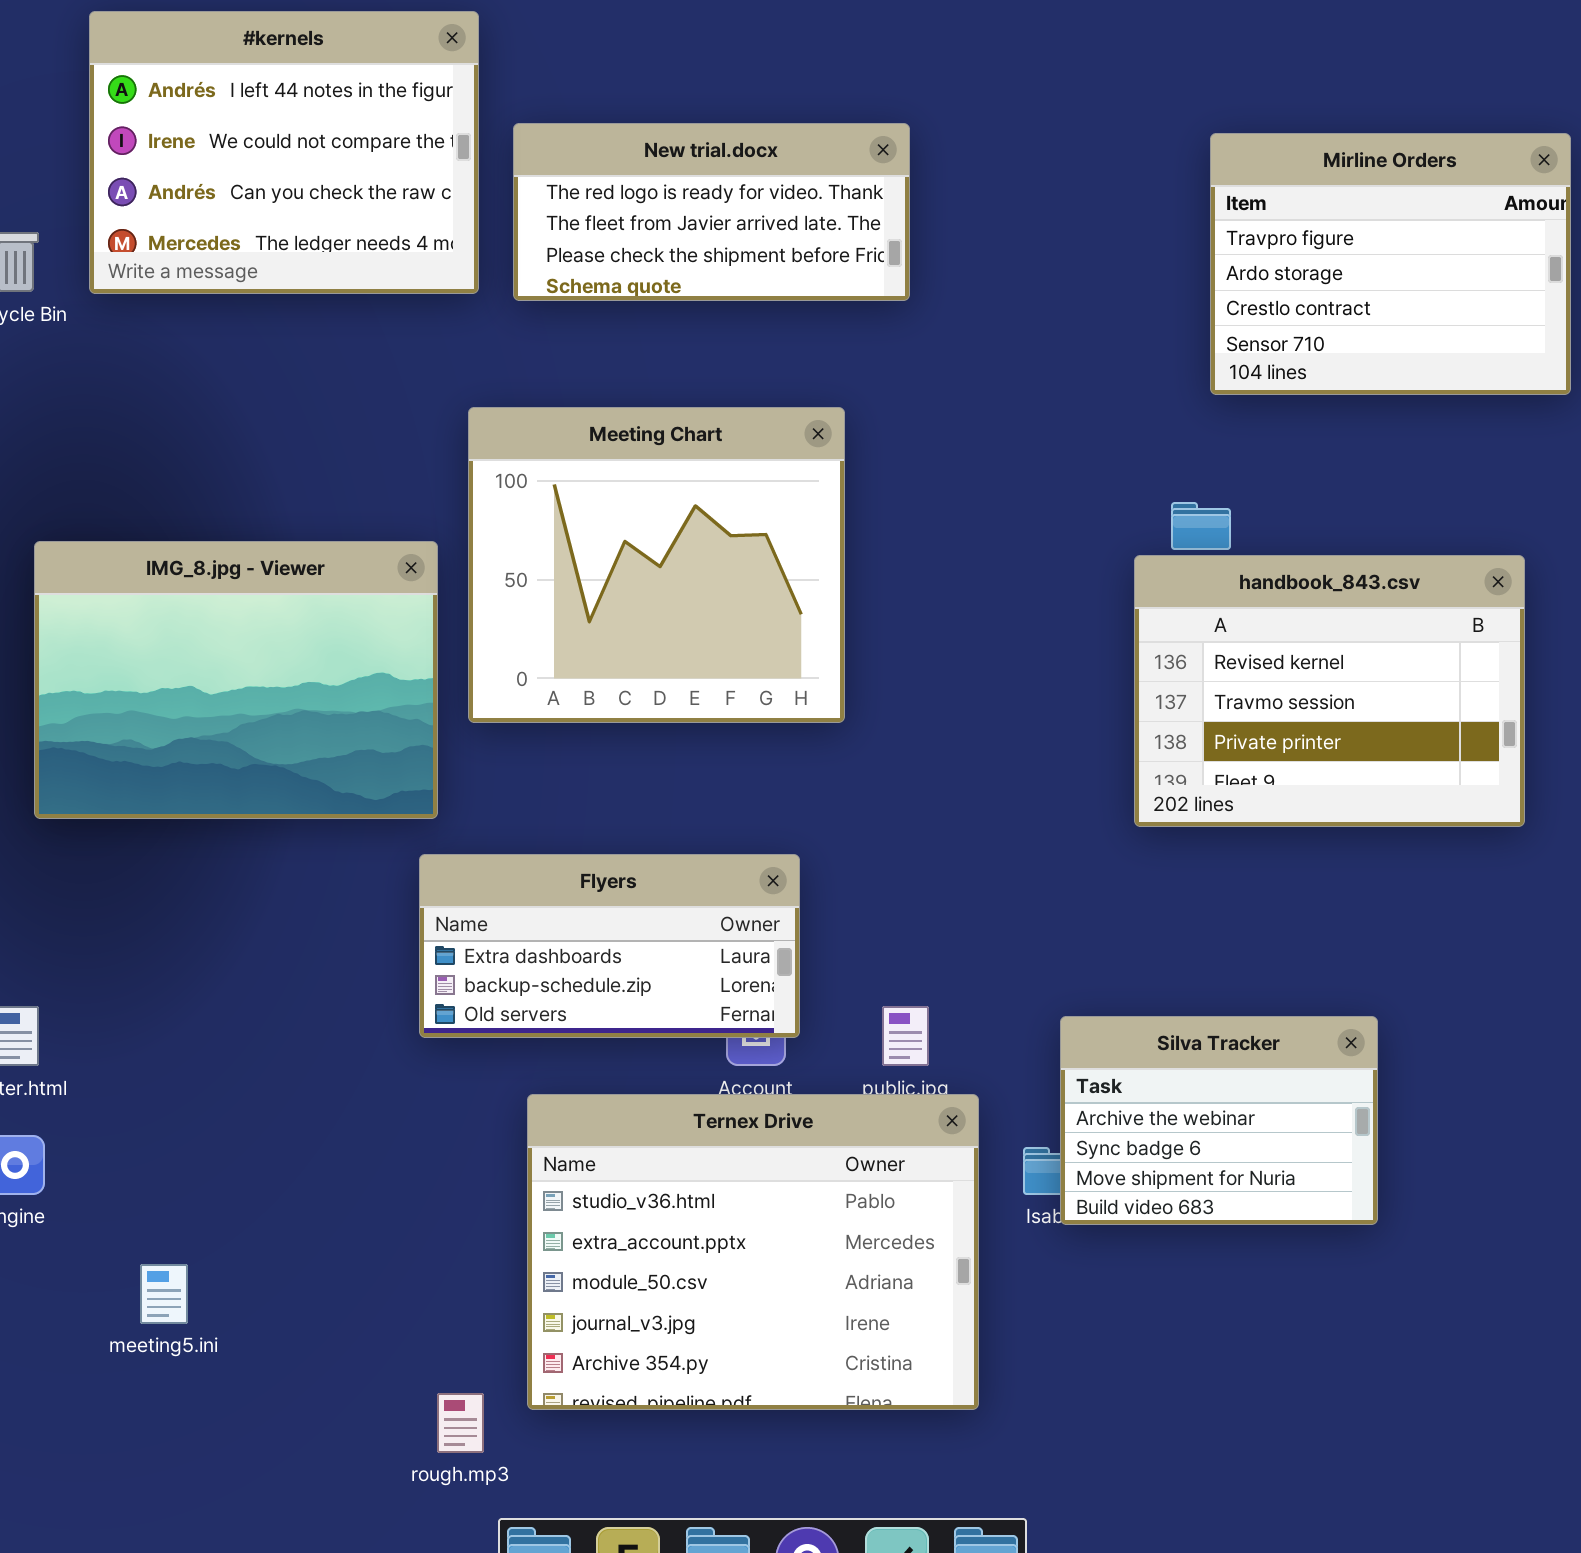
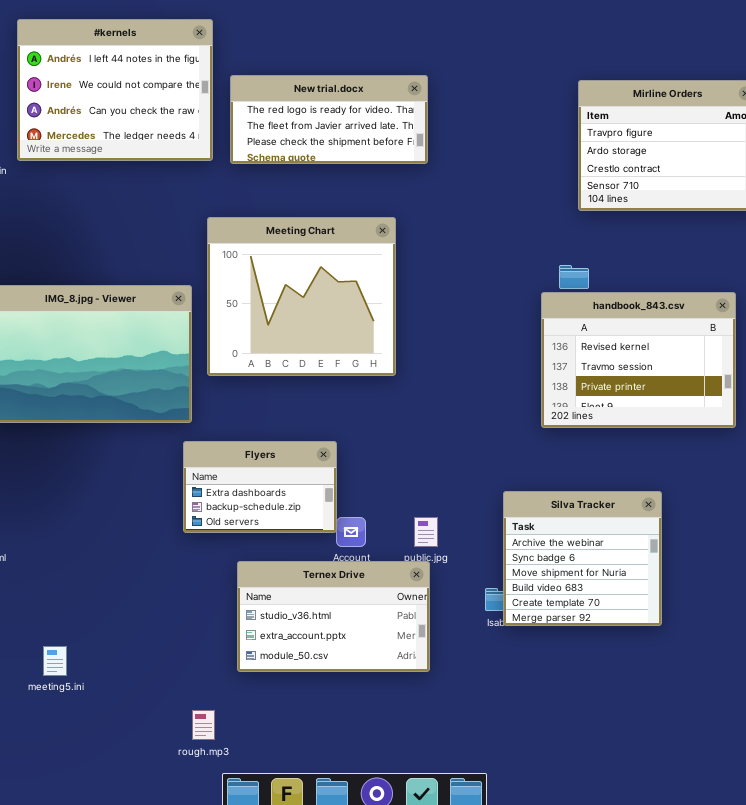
Flyers: [419,854,800,1038] -> [183,441,337,533], resized
Silva Tracker: [1060,1016,1378,1225] -> [503,491,662,626], resized
Ternex Drive: [527,1094,979,1410] -> [237,561,430,672], resized

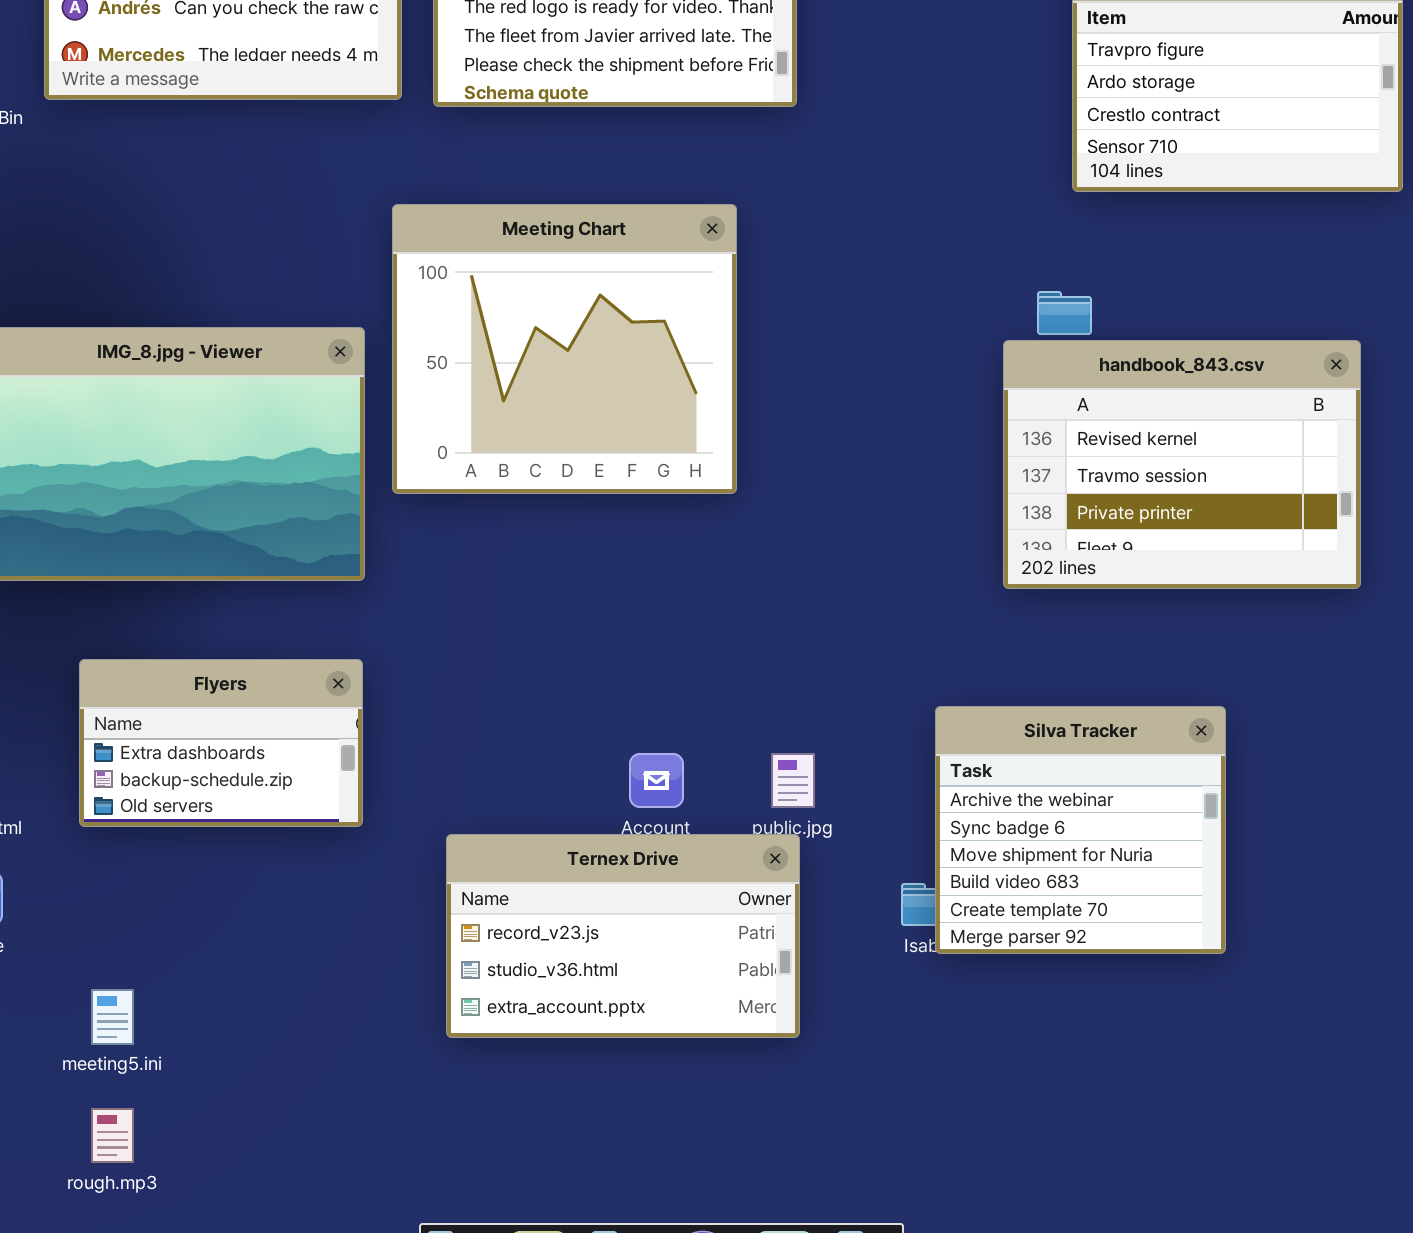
Flyers: [183,441,337,533] -> [79,659,363,827], moved
Ternex Drive: [237,561,430,672] -> [446,834,800,1038], scrolled up 1 row
rough.mp3: [192,710,215,740] -> [91,1108,134,1163], moved

